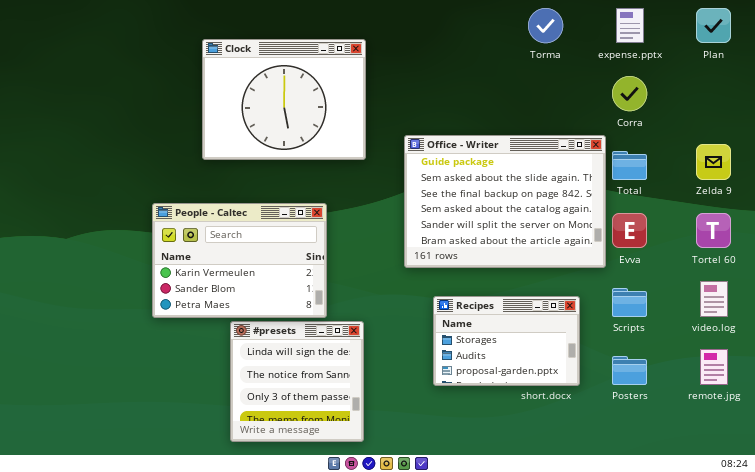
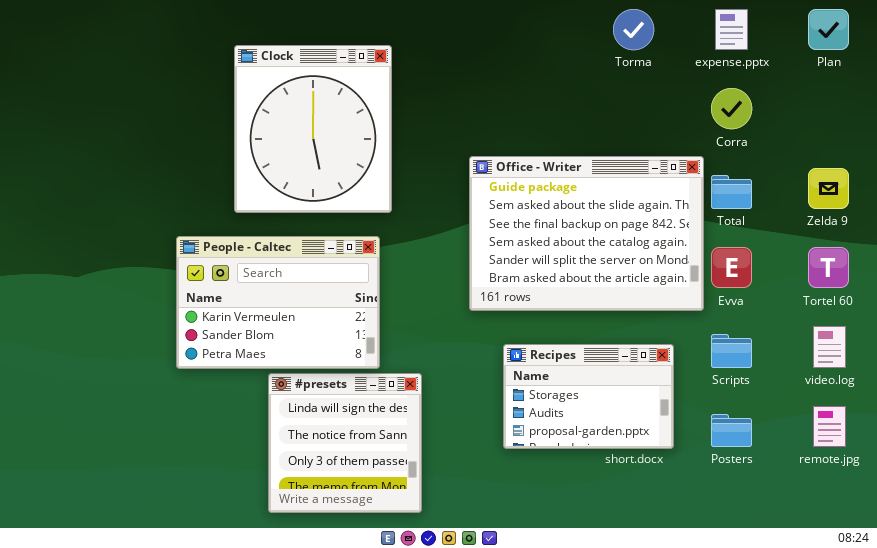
Clock: [202,39,366,160] -> [234,45,392,213], resized

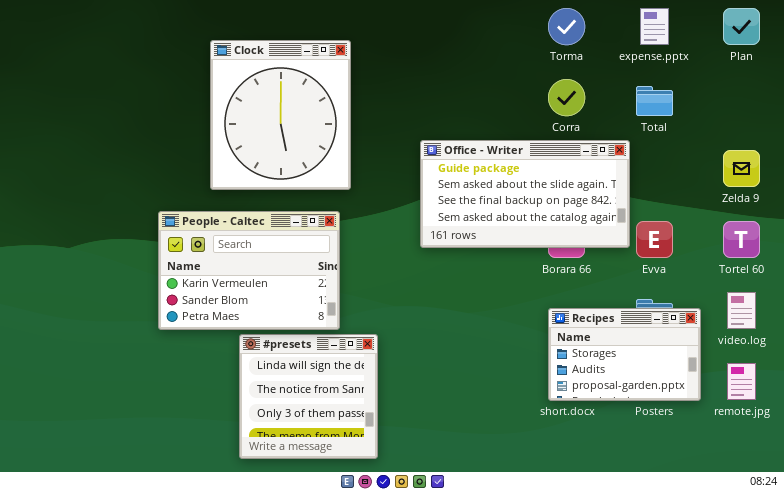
Corra: [711,88,752,129] -> [548,79,585,116], moved
Office - Writer: [469,156,704,311] -> [420,140,630,248], resized
Total: [711,175,752,209] -> [636,86,673,116], moved
Recipes: [503,344,674,449] -> [548,308,701,401], moved

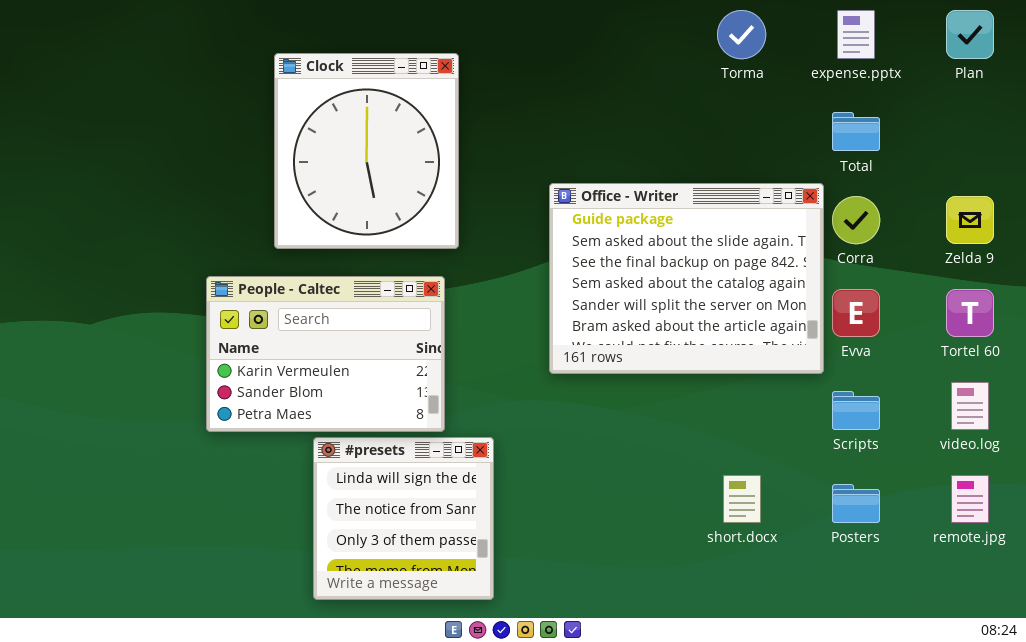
Corra: [548,79,585,116] -> [832,196,880,244], moved
Office - Writer: [420,140,630,248] -> [549,183,824,374], resized
Recipes: [548,308,701,401] -> none, closed

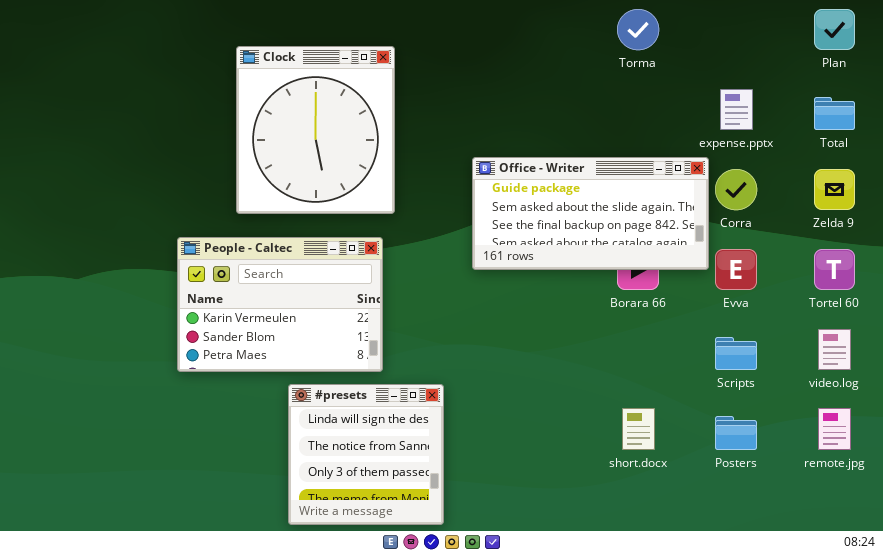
expense.pptx: [837,10,875,59] -> [720,89,753,130], moved
Total: [832,112,880,151] -> [814,97,855,130], moved
Office - Writer: [549,183,824,374] -> [472,157,709,270], resized
#presets: [313,437,494,600] -> [288,384,444,525], moved

